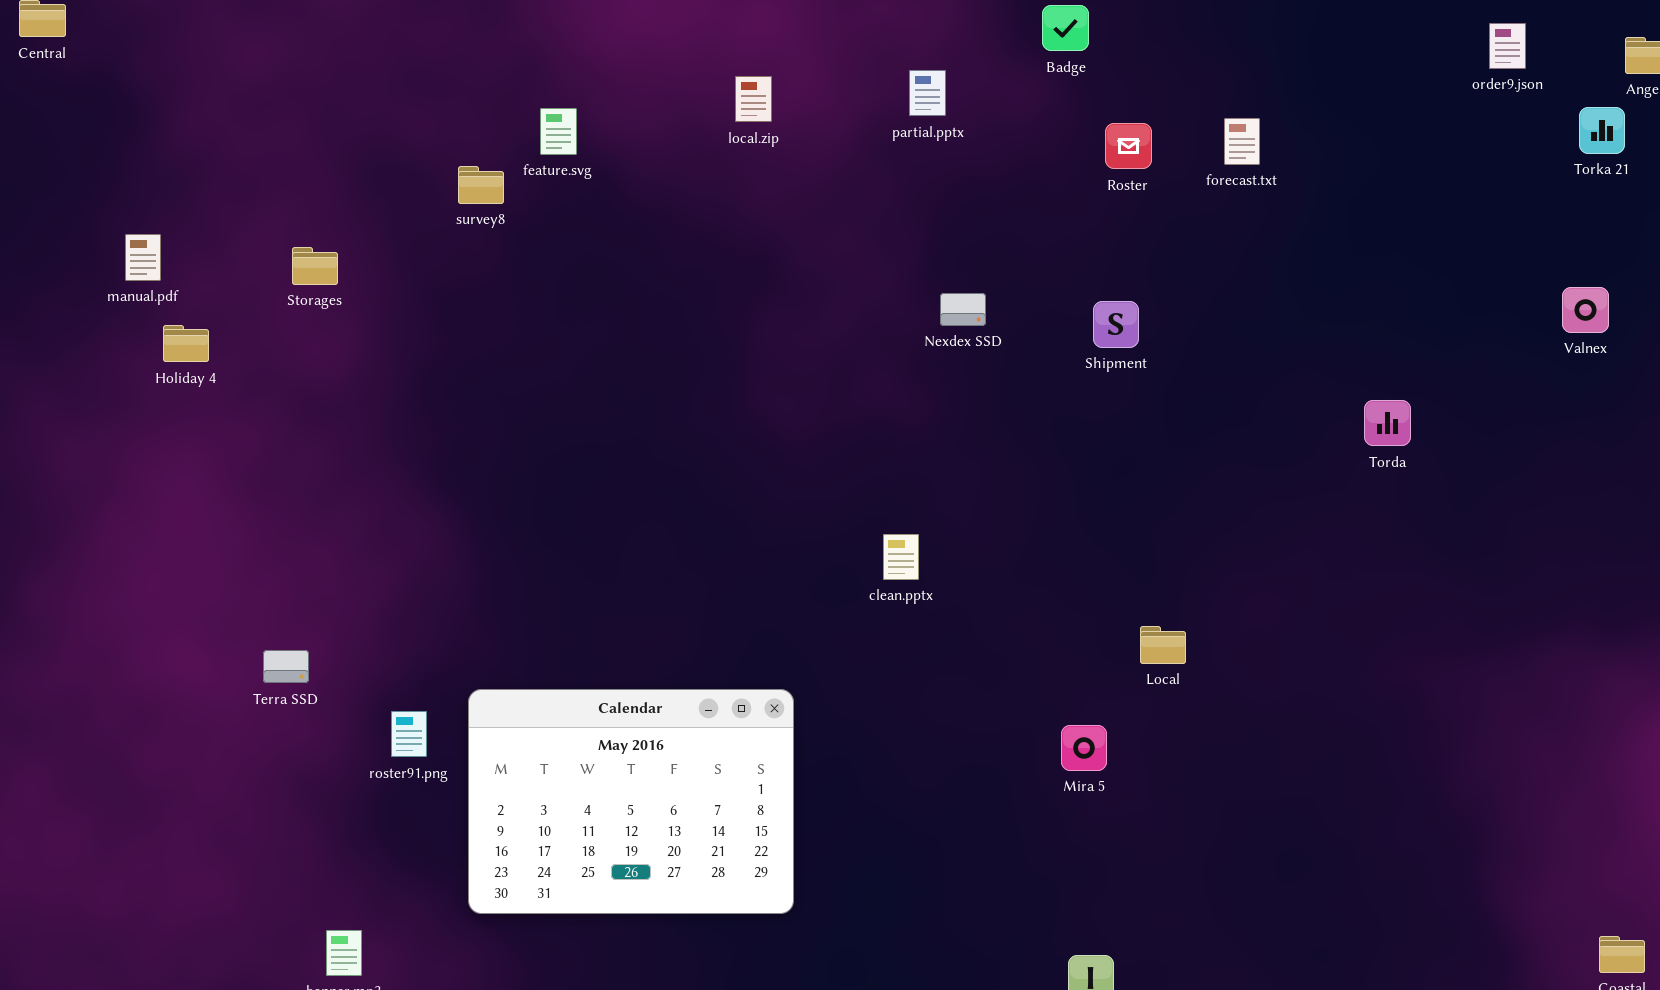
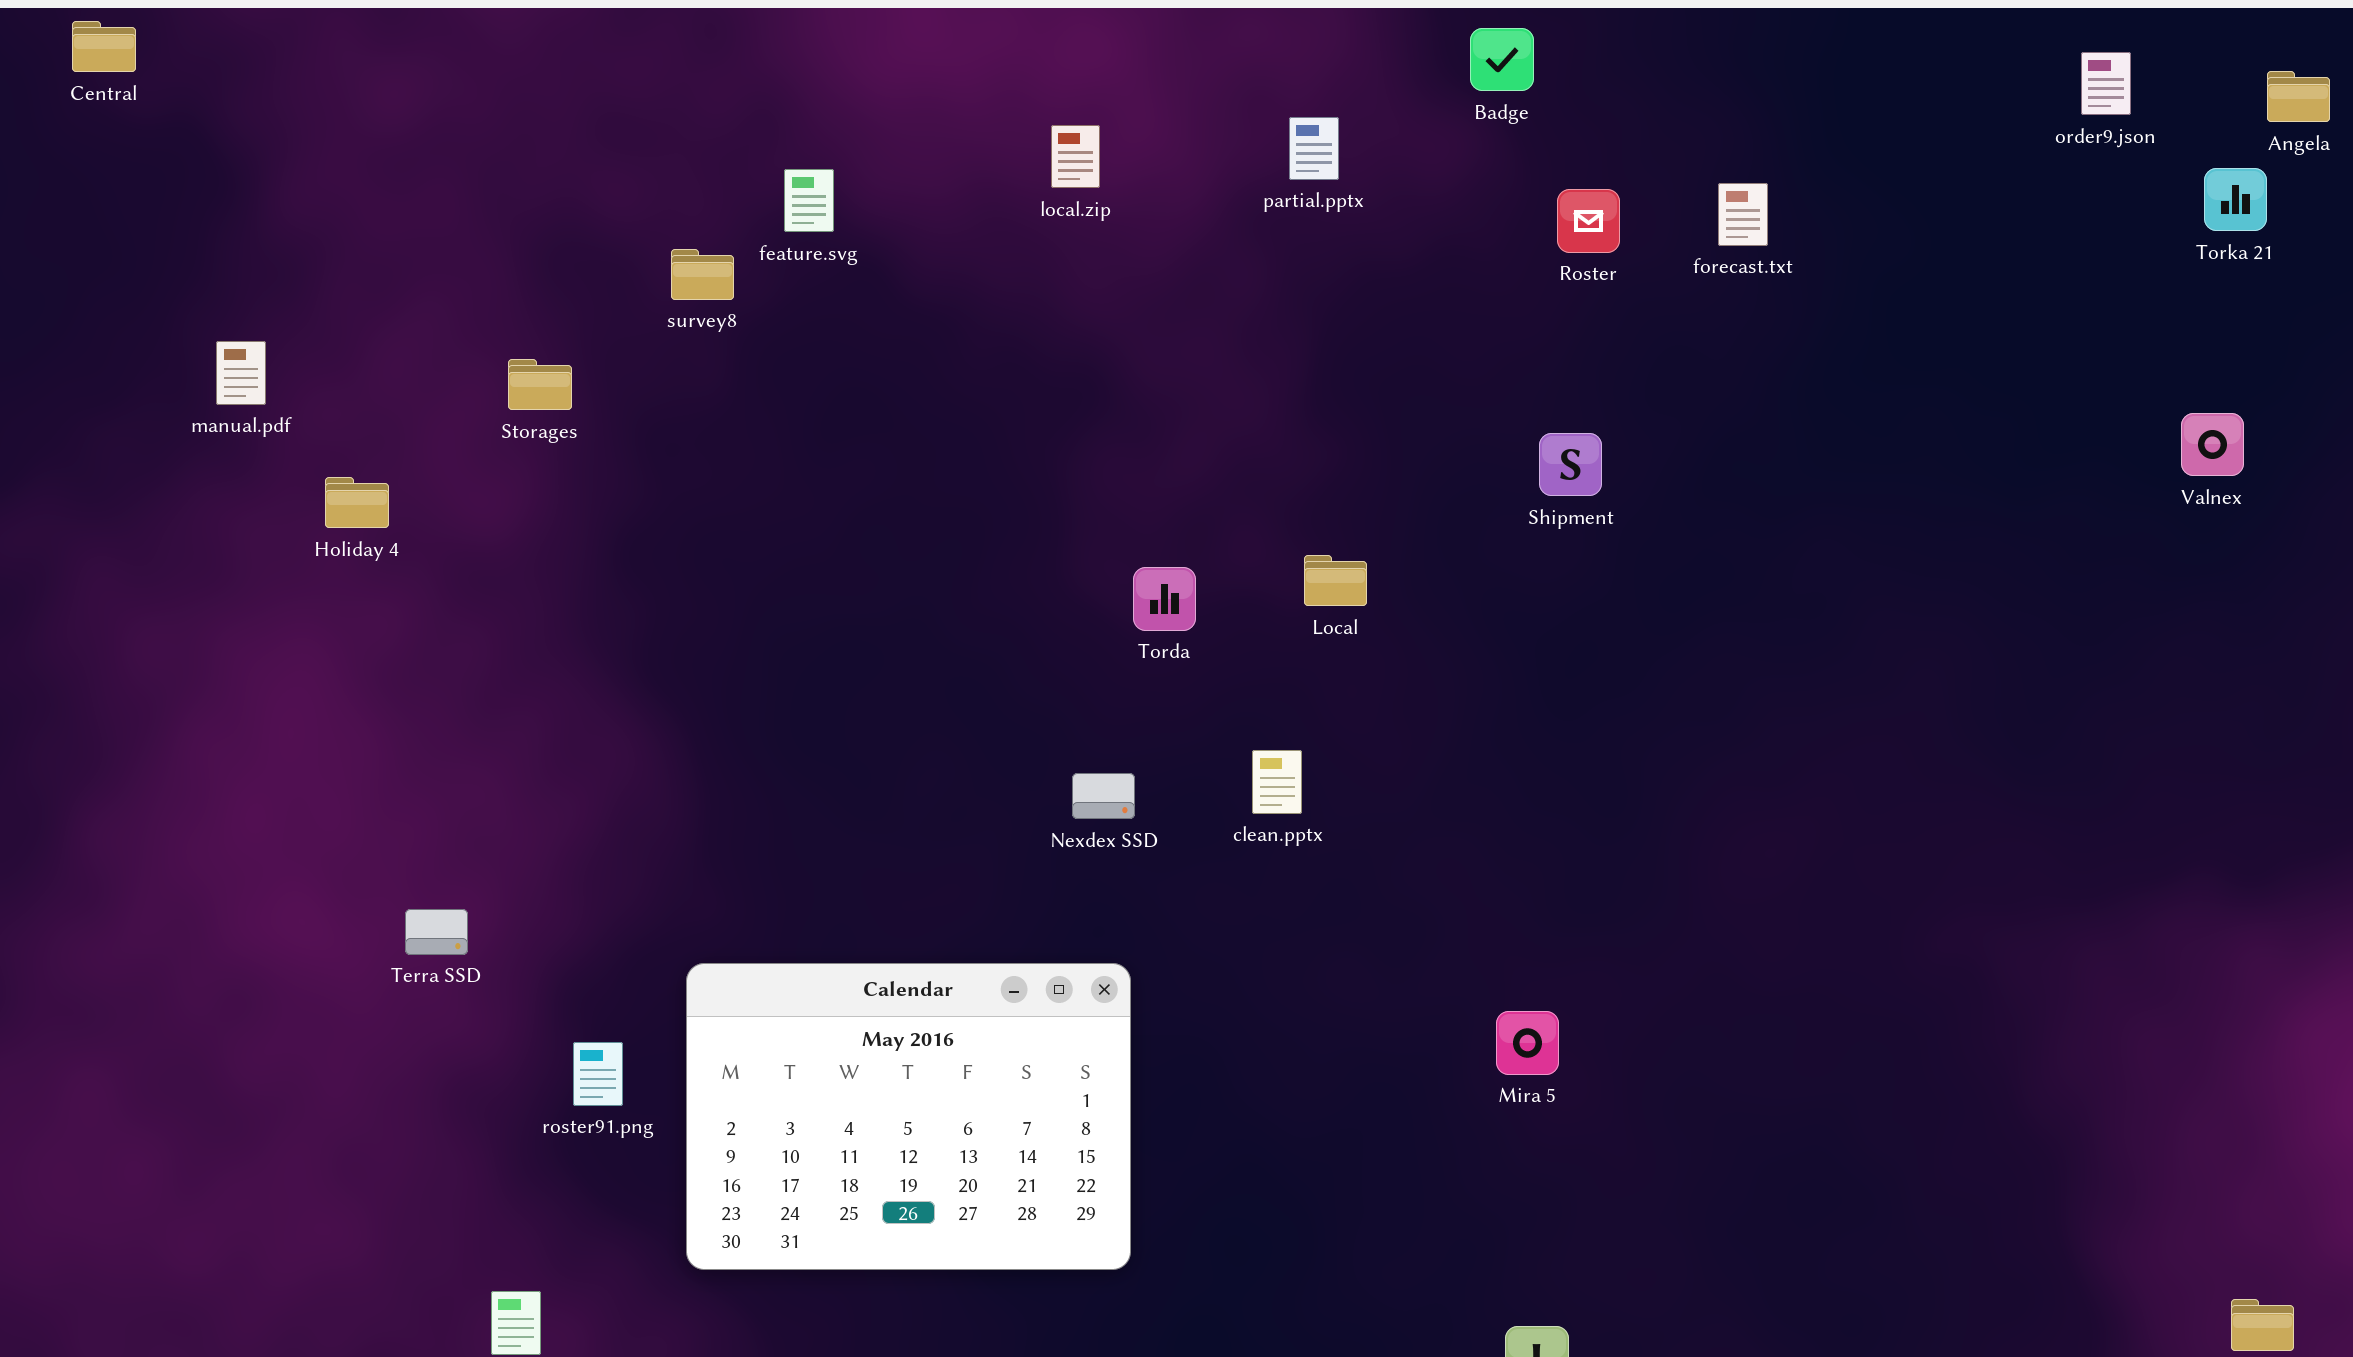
Storages: [292,247,338,285] -> [508,359,572,410], moved
Nexdex SSD: [940,293,986,326] -> [1072,773,1135,819], moved
Holiday 4: [163,325,209,362] -> [325,477,389,528], moved
Torda: [1364,400,1411,446] -> [1133,567,1196,631], moved
Local: [1140,626,1186,664] -> [1304,555,1367,606], moved
roster91.png: [391,711,427,757] -> [573,1042,623,1106], moved

